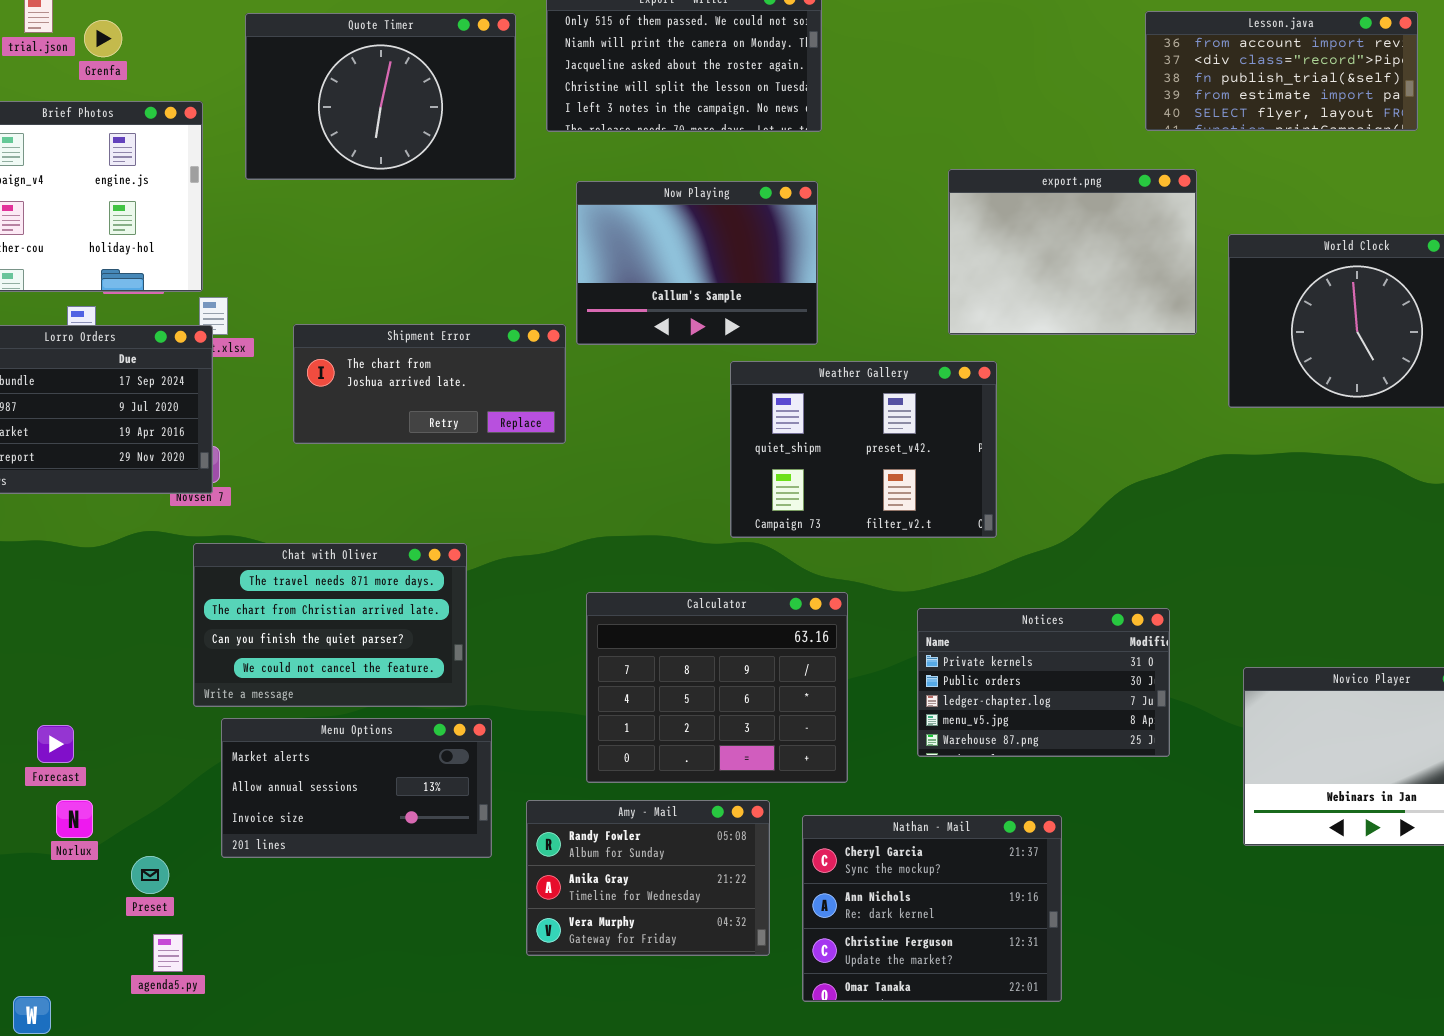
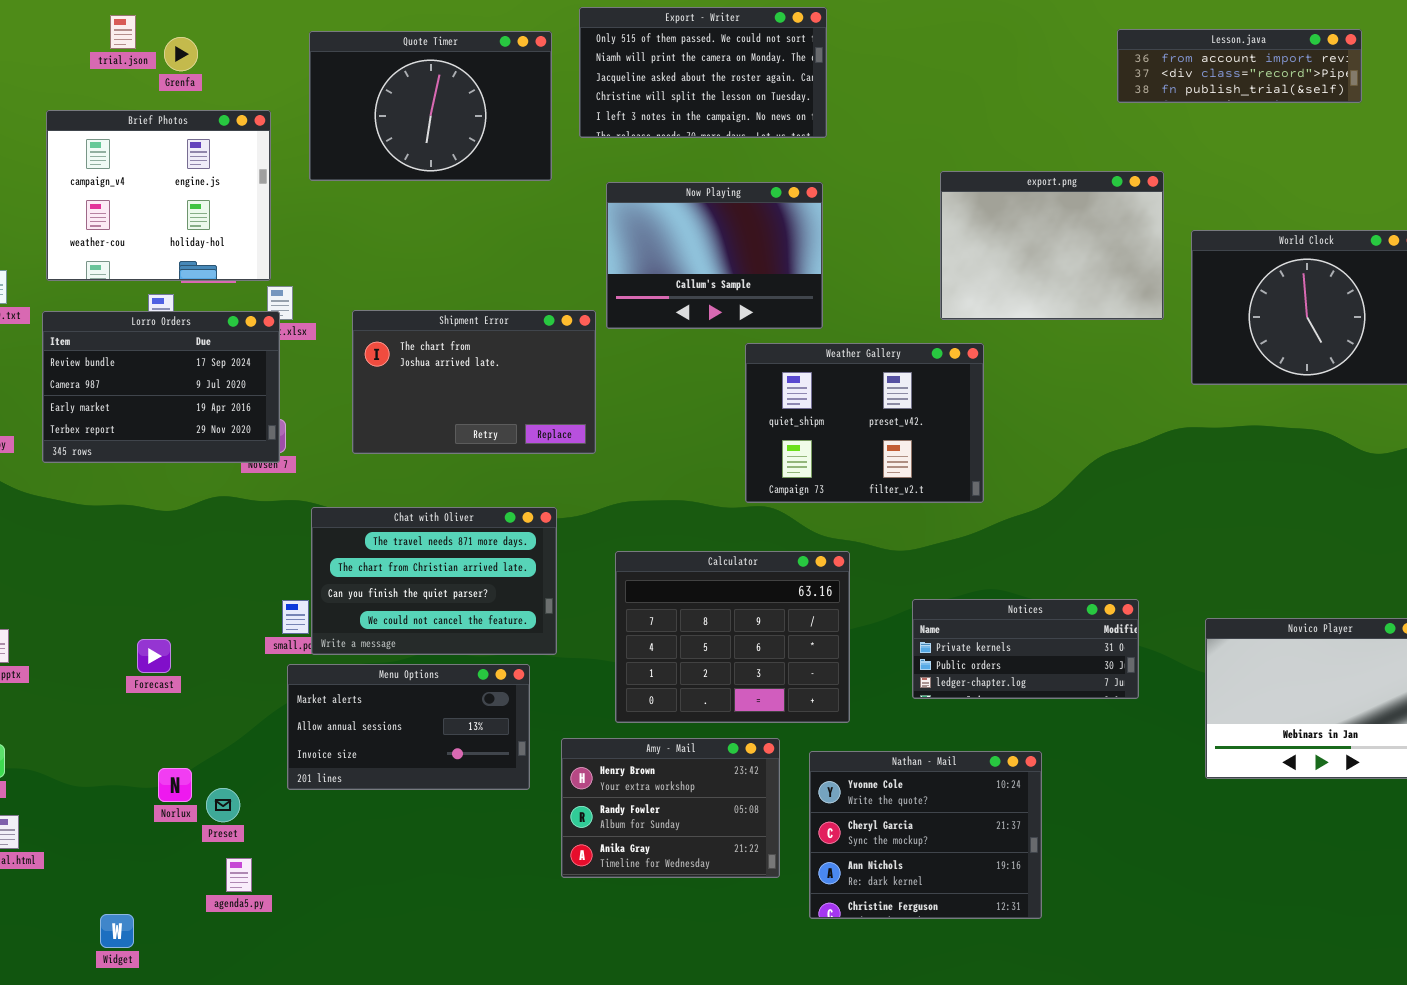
Lesson.java: [1145,11,1418,131] -> [1117,29,1362,103], resized
Shipment Error: [293,324,566,444] -> [352,310,596,454], resized
Chat with Oliver: [193,543,467,707] -> [311,507,557,655], moved
Notices: [917,608,1170,757] -> [912,599,1139,699], resized
Forecast: [37,725,74,763] -> [137,639,171,673], moved
Norlux: [56,800,93,838] -> [158,768,192,802], moved
Amy - Mail: [526,800,770,956] -> [561,738,780,878], scrolled up 1 row
Nathan - Mail: [802,815,1062,1002] -> [809,751,1042,919], scrolled up 1 row

